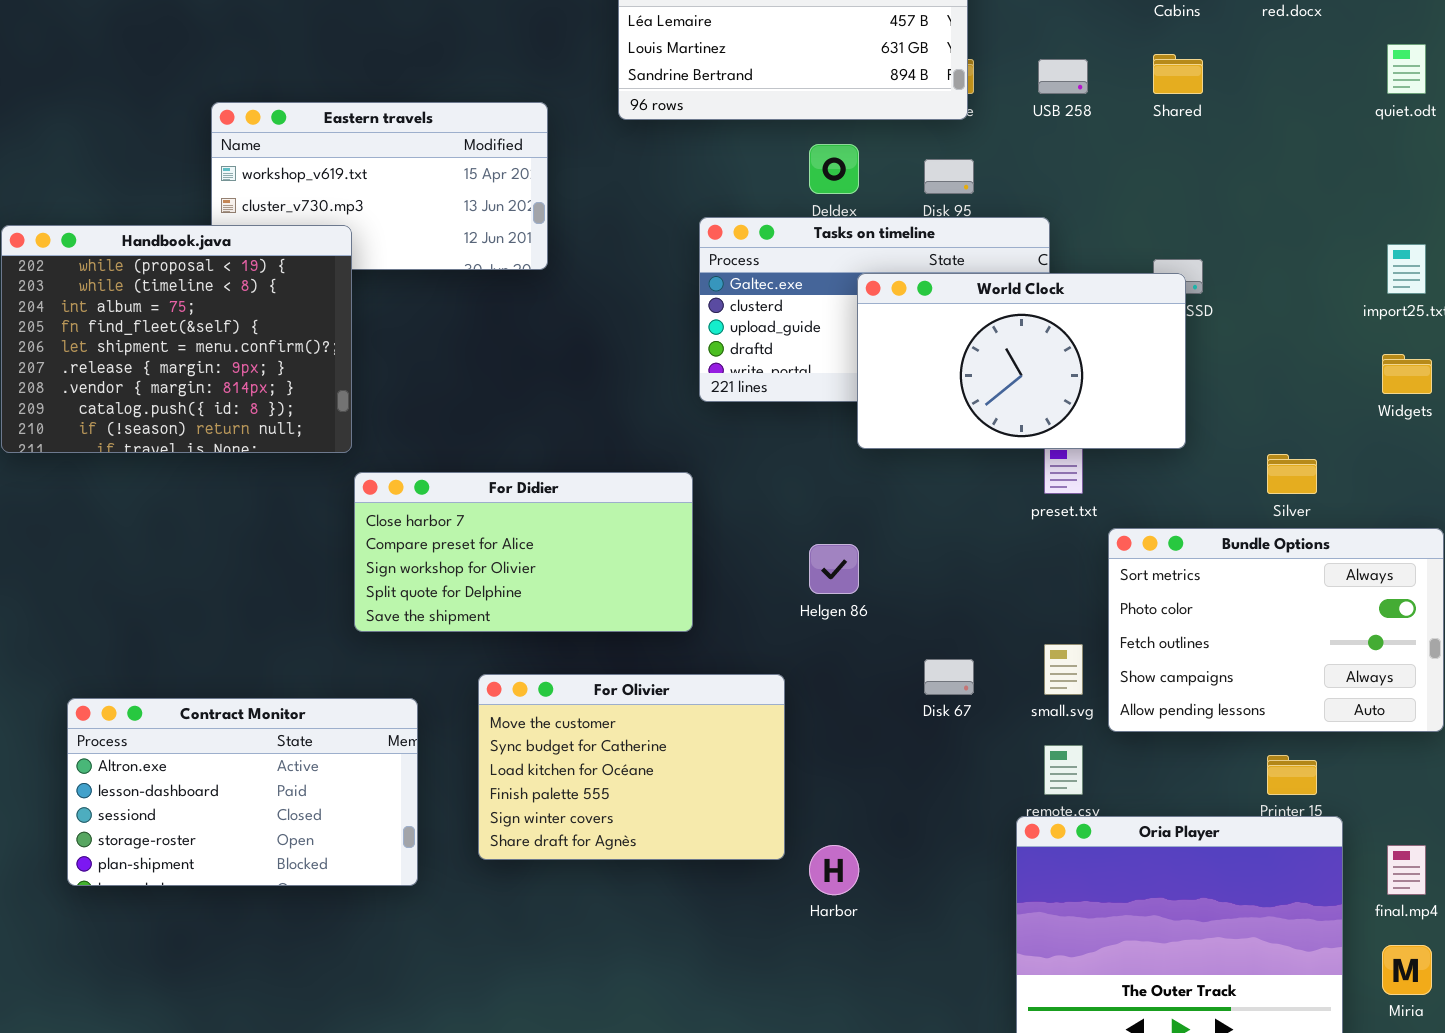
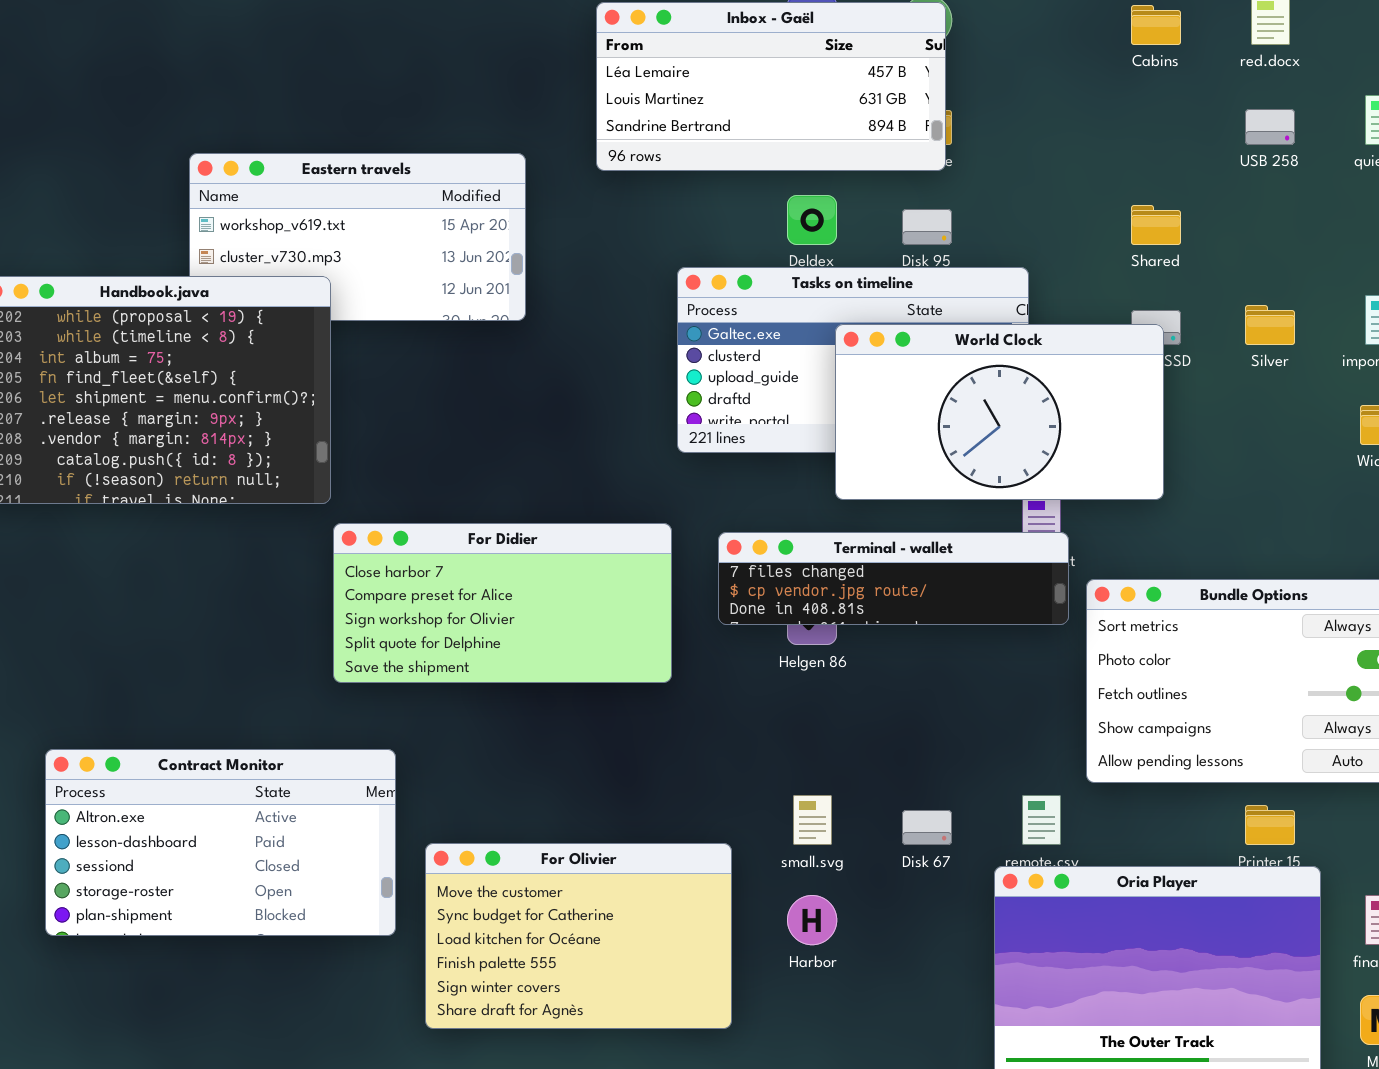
Shared: [1153,54,1203,94] -> [1131,205,1181,245], moved
USB 258: [1038,59,1088,94] -> [1245,109,1295,145], moved
Silver: [1267,454,1317,494] -> [1245,305,1295,345], moved
Terminal - wallet: none -> [718,532,1069,625], opened
small.svg: [1044,644,1083,695] -> [793,795,832,845], moved
Disk 67: [924,659,974,695] -> [902,810,952,845], moved
For Olivier: [478,674,785,860] -> [425,843,732,1029], moved

